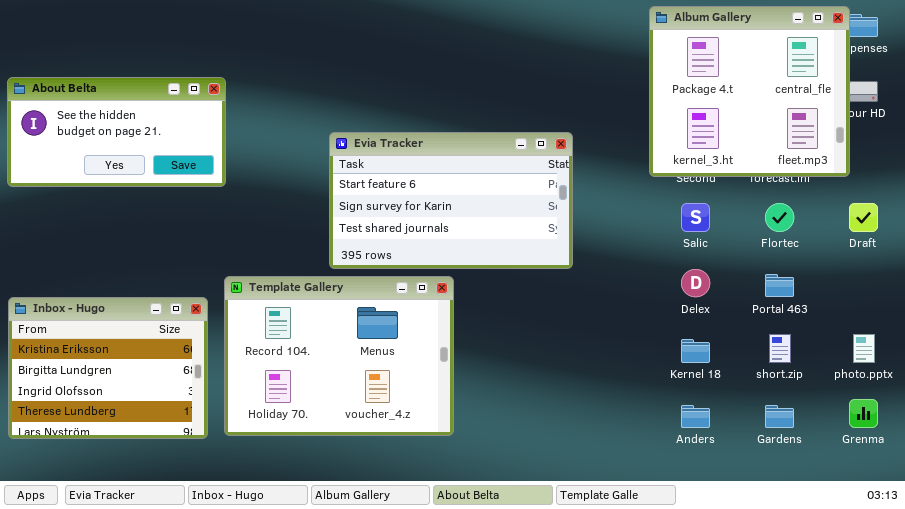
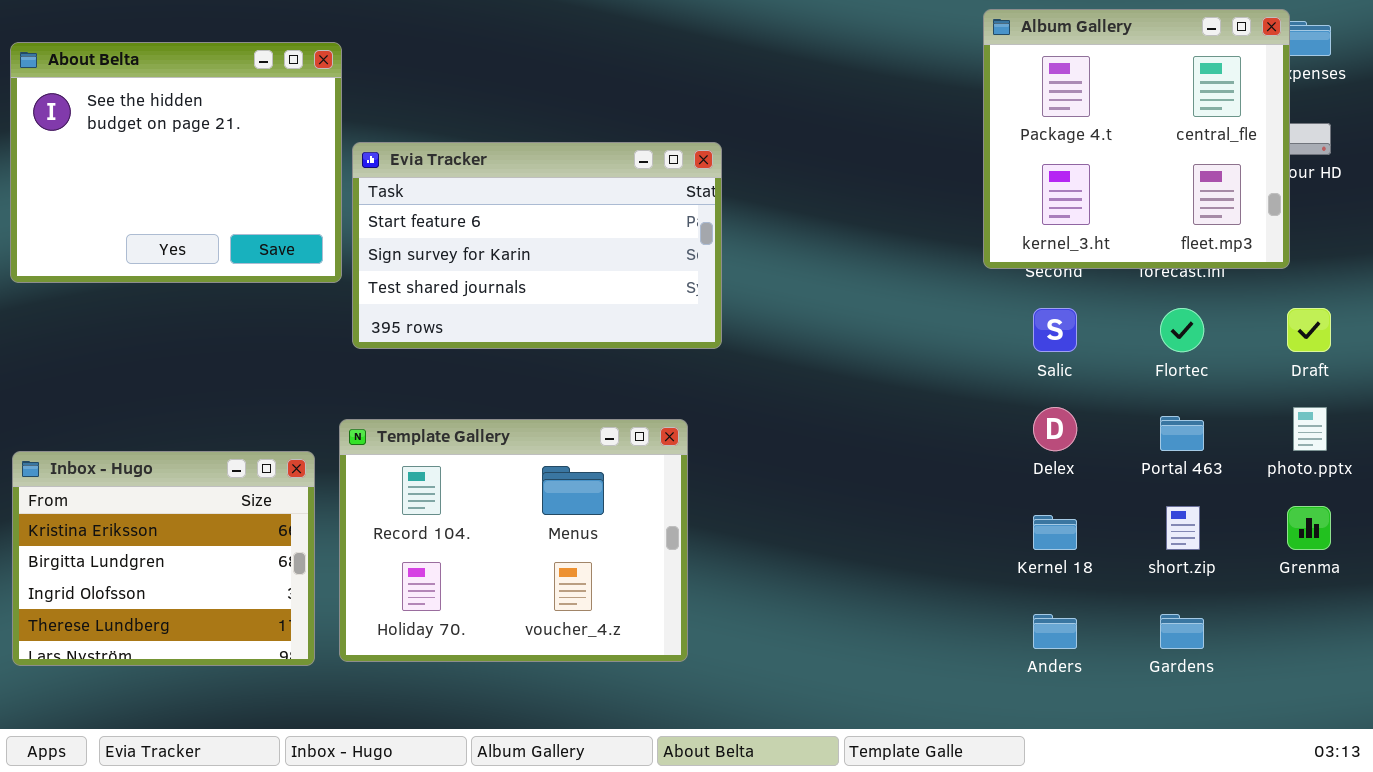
About Belta: [7,77,226,187] -> [10,42,342,283], resized
Evia Tracker: [329,132,573,269] -> [352,142,722,349], moved
photo.pptx: [853,334,875,363] -> [1293,407,1327,451], moved
Grenma: [849,399,878,428] -> [1287,506,1331,550], moved

